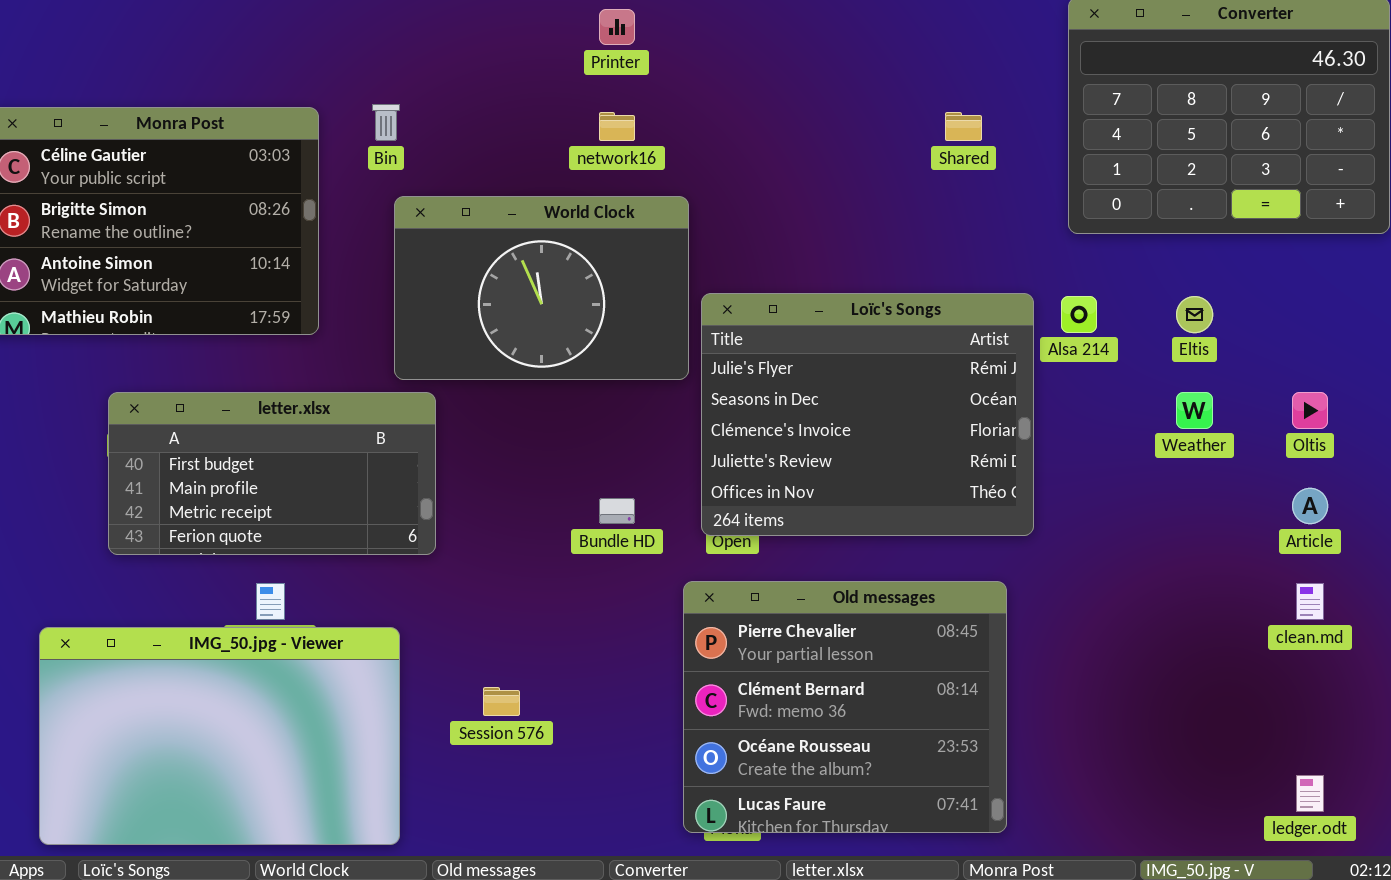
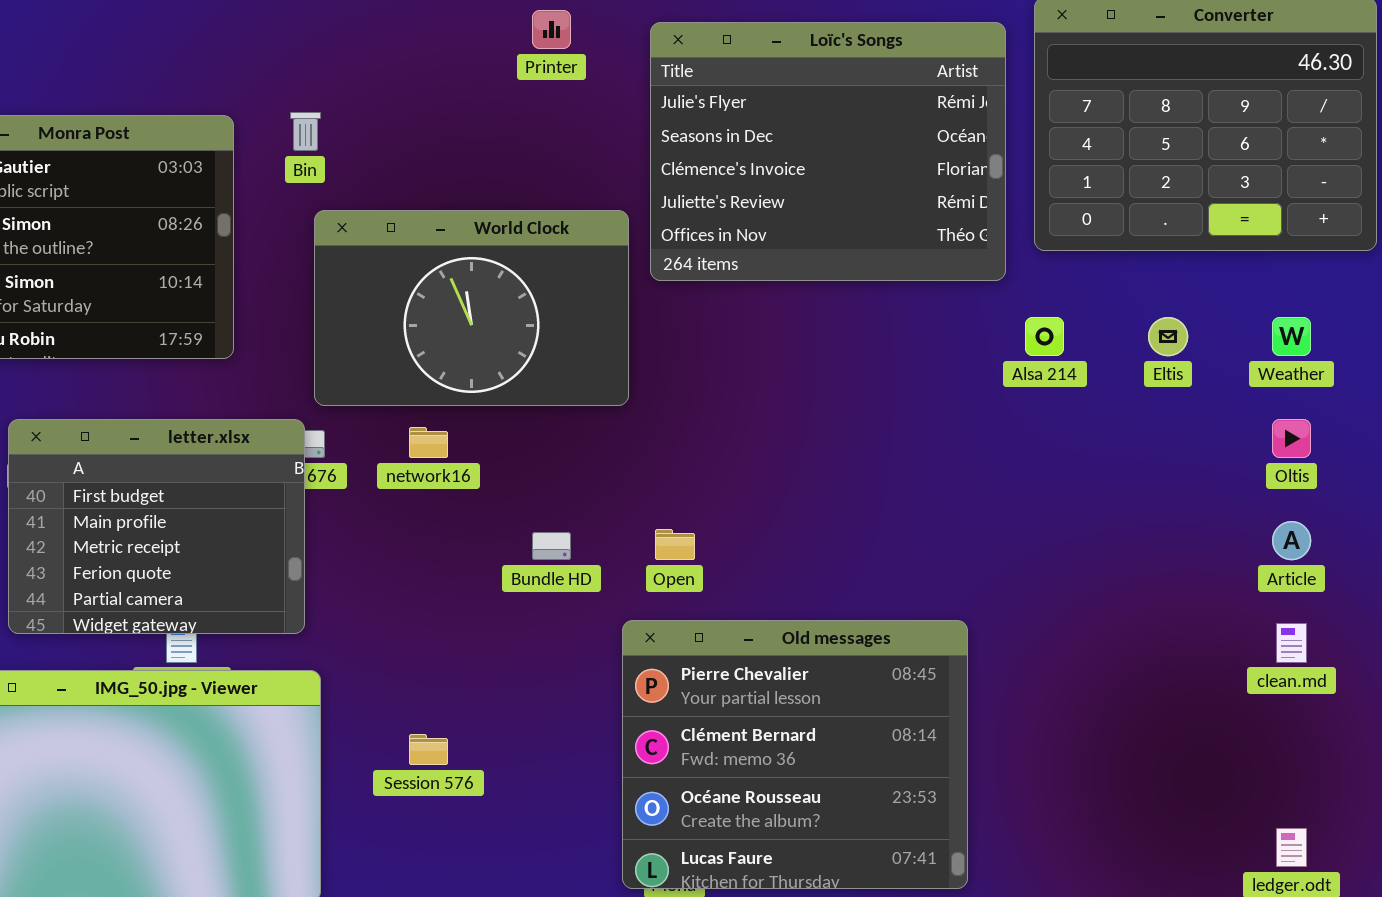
network16: [599,112,635,141] -> [409,427,448,458], moved
Loïc's Songs: [701,293,1034,536] -> [650,22,1006,281], moved
letter.xlsx: [108,392,436,555] -> [8,419,305,634], resized
Weather: [1176,392,1213,429] -> [1272,317,1311,356], moved

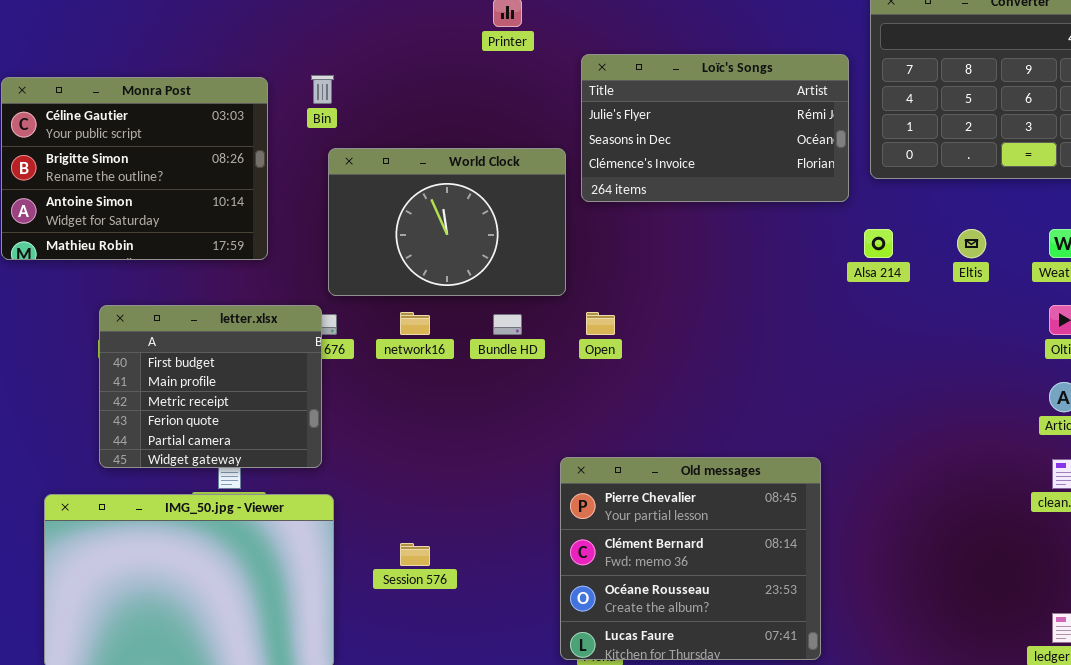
Loïc's Songs: [650,22,1006,281] -> [581,54,849,202], resized
Open: [655,529,695,560] -> [586,312,615,335], moved
Bundle HD: [532,532,571,560] -> [493,314,522,335], moved

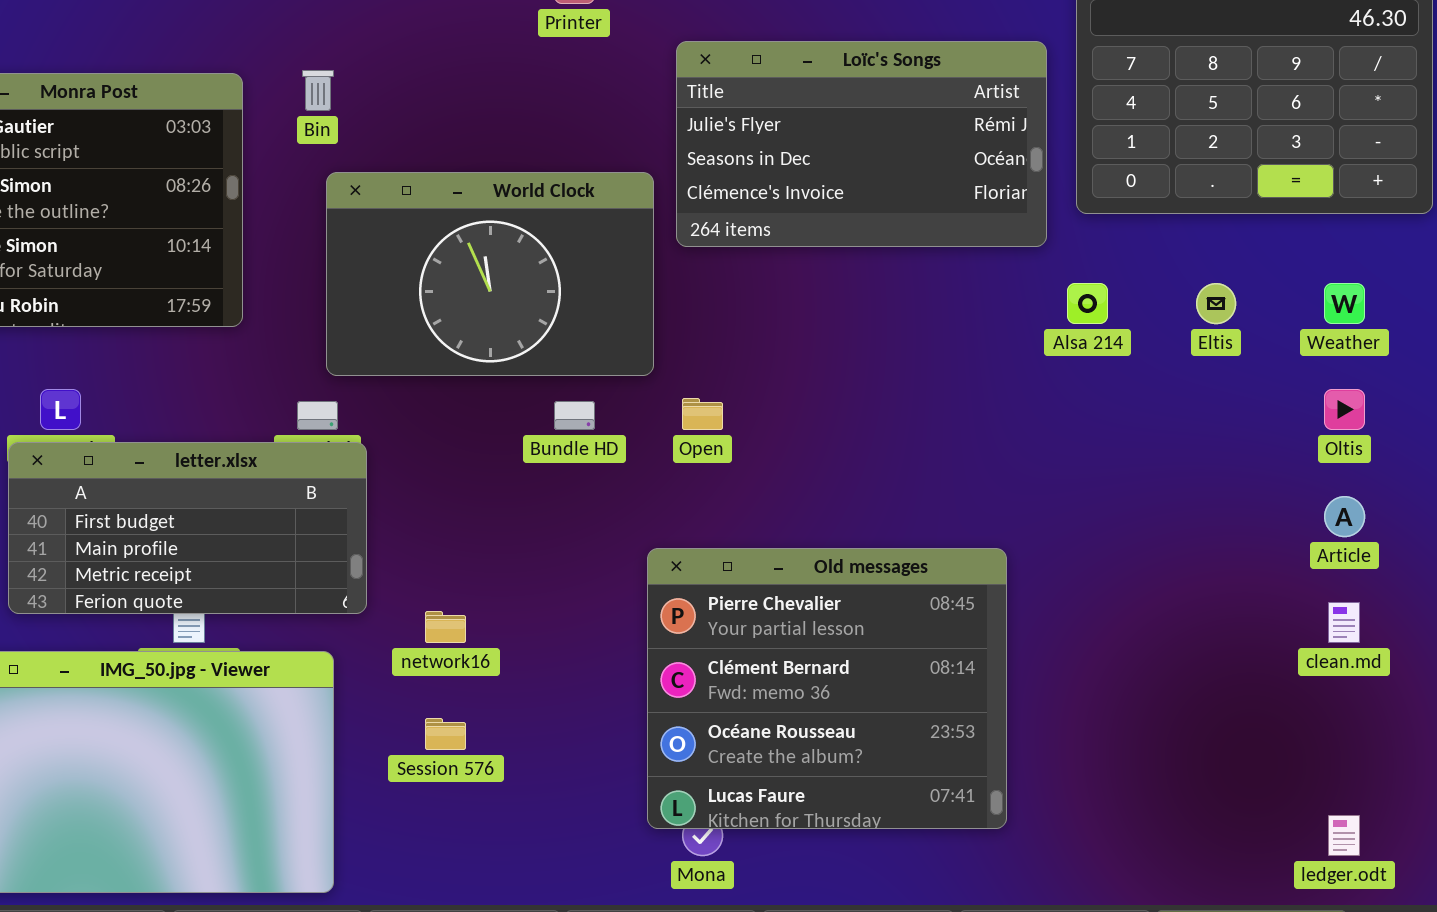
letter.xlsx: [99,305,322,468] -> [8,442,367,614], resized
network16: [400,312,430,335] -> [425,611,466,643], moved
Old messages: [560,457,821,660] -> [647,548,1007,829], moved

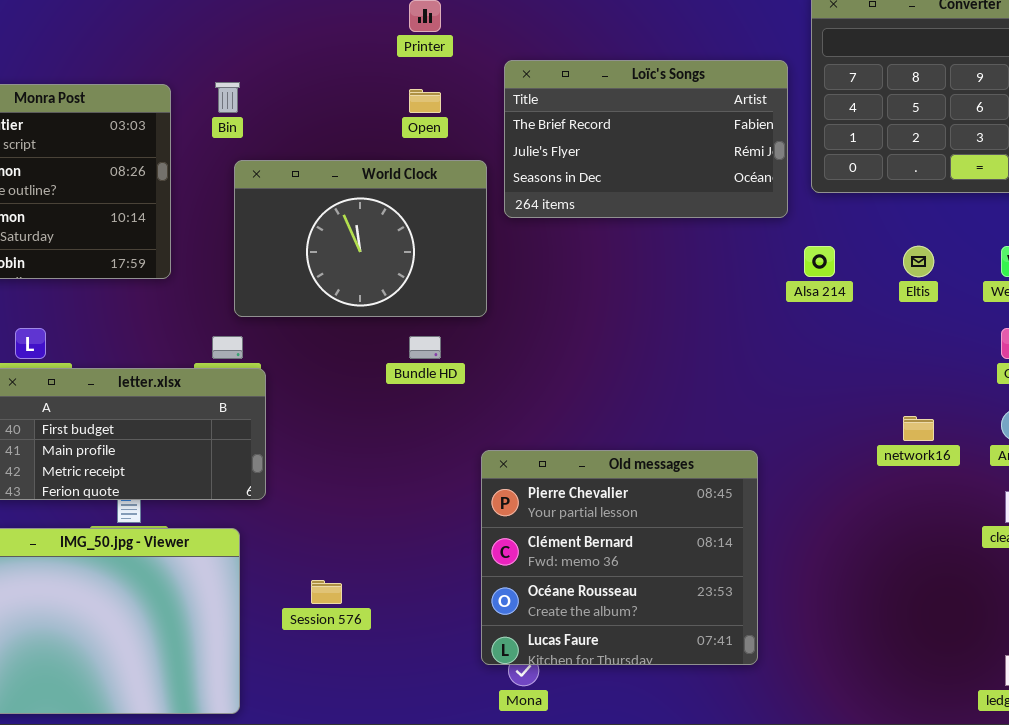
Loïc's Songs: [676,41,1047,247] -> [504,60,788,218], scrolled up 1 row
Open: [682,398,723,430] -> [409,89,441,113], moved
network16: [425,611,466,643] -> [903,416,934,441], moved

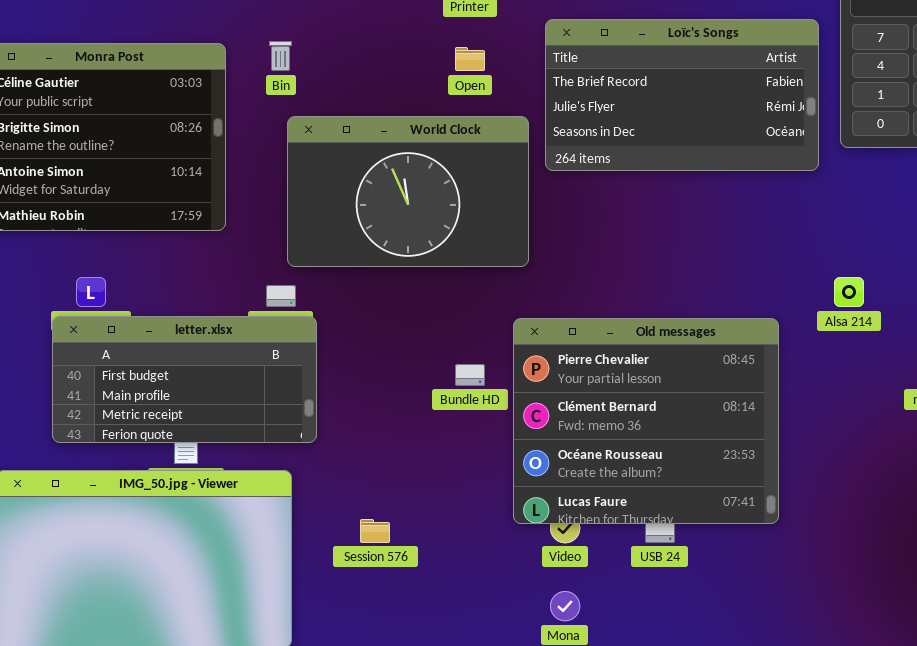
Alsa 214: [804,246,835,277] -> [834,277,864,307], moved
Bundle HD: [409,336,441,359] -> [455,364,485,386], moved
Old messages: [481,450,758,665] -> [513,318,779,524], moved

